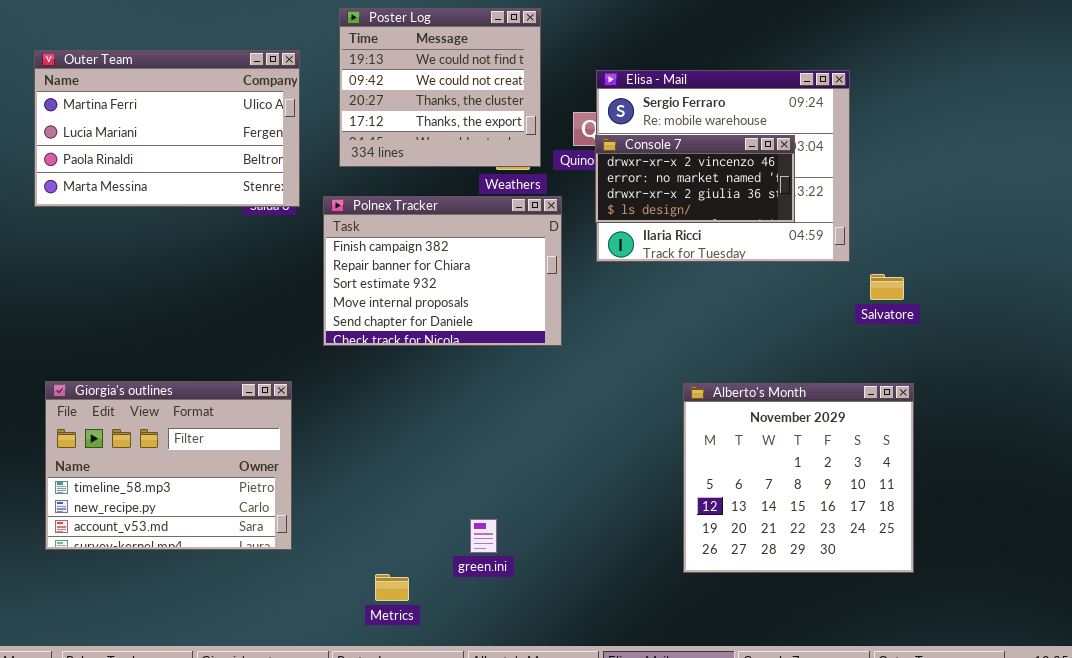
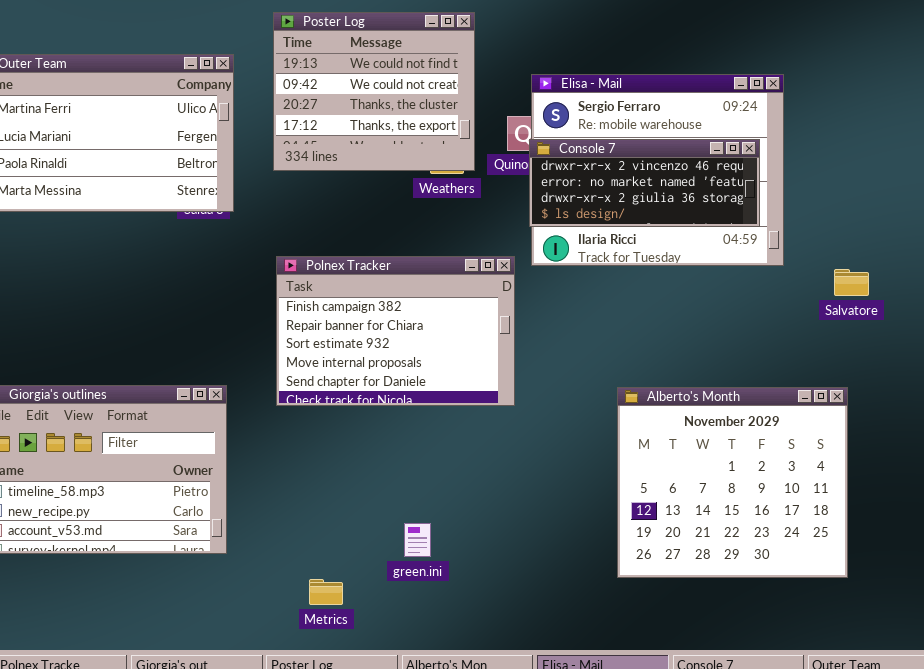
Console 7: [595,135,795,223] -> [529,139,760,227], resized
Polnex Tracker: [323,196,562,346] -> [276,256,515,406], moved
Salvatore: [870,274,904,300] -> [834,269,869,296], moved

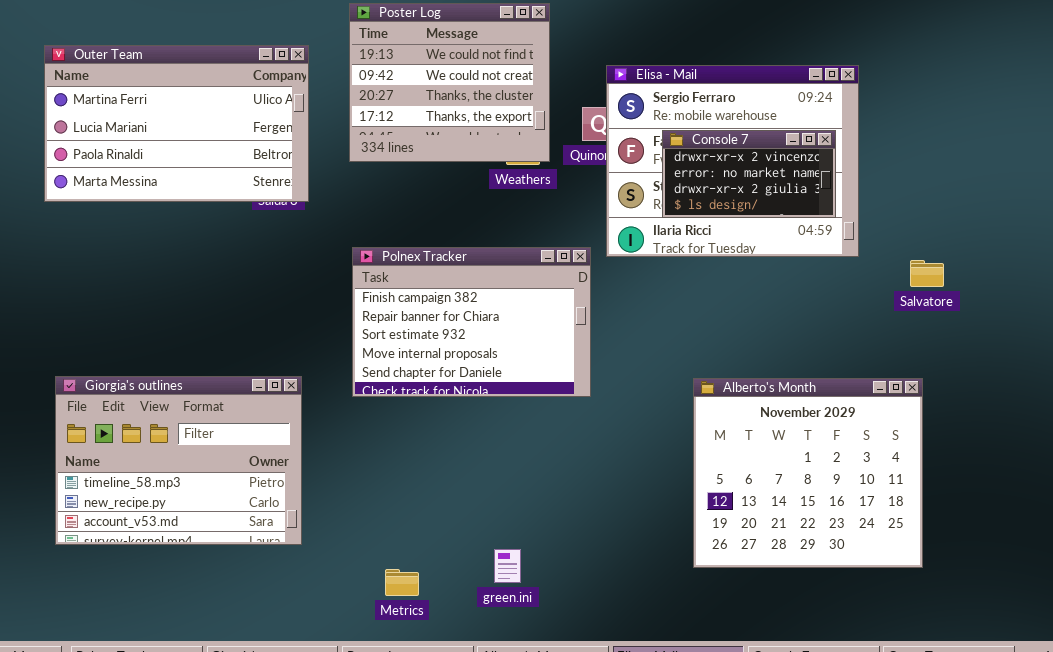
Console 7: [529,139,760,227] -> [662,130,836,218], resized
green.ini: [404,523,431,557] -> [494,549,521,583], moved

